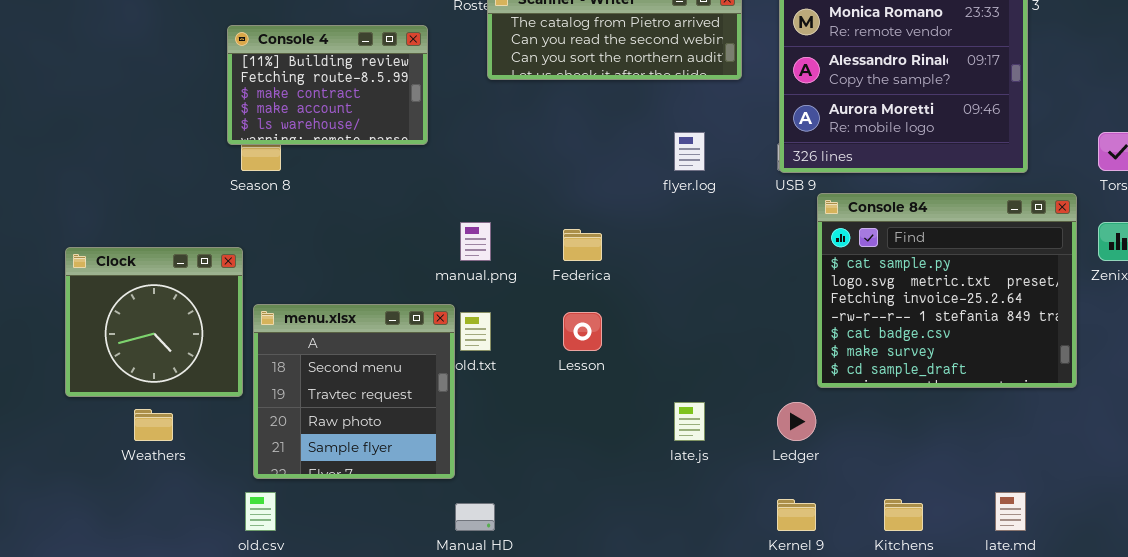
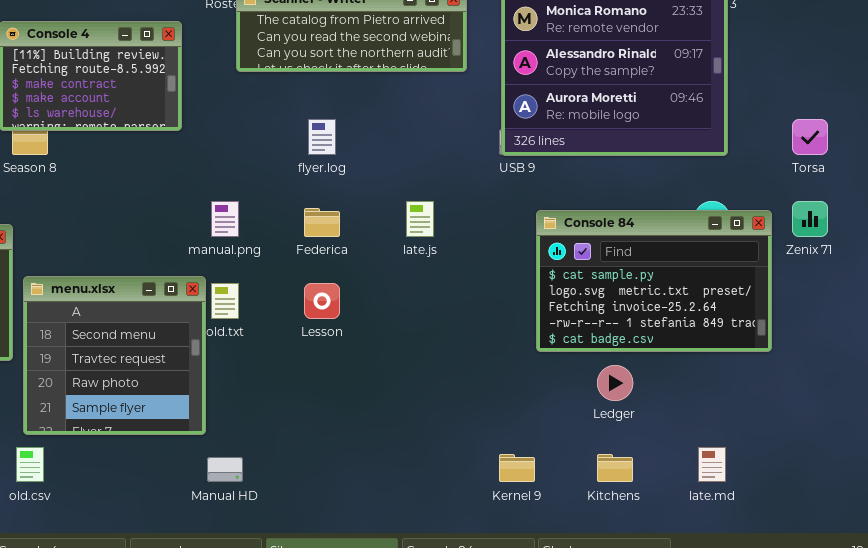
flyer.log: [674,132,705,171] -> [308,119,336,155], moved
Console 84: [817,193,1077,388] -> [536,210,772,352], resized
late.js: [674,402,705,441] -> [406,201,434,237], moved
Ledger: [777,402,816,441] -> [597,365,633,401], moved

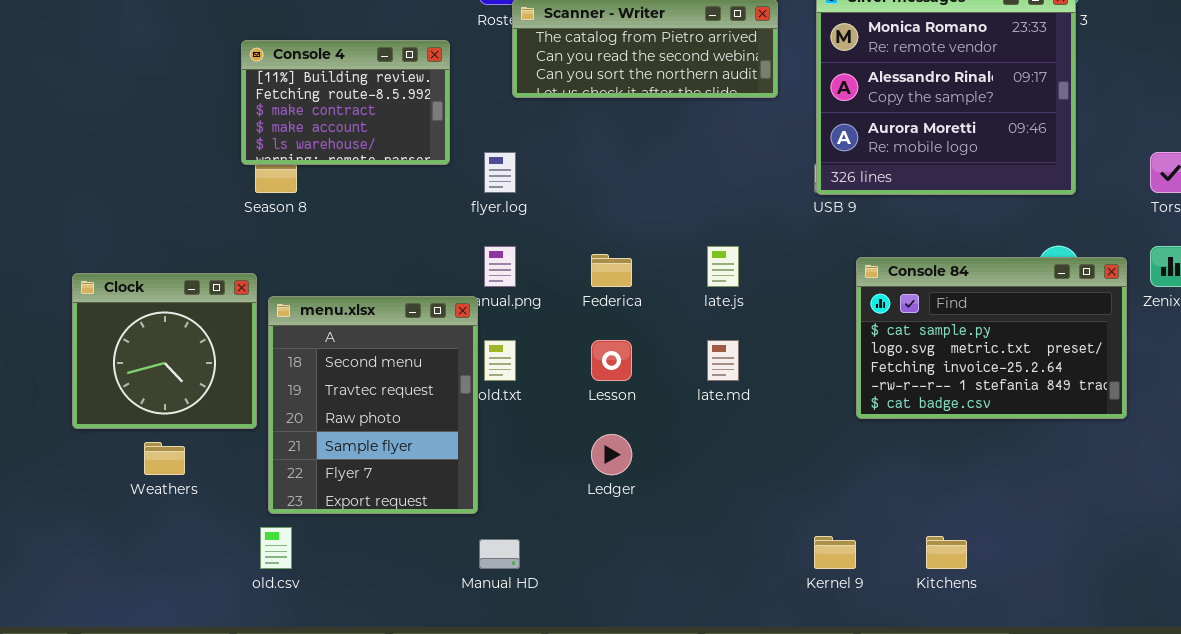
flyer.log: [308,119,336,155] -> [484,152,516,193], moved
menu.xlsx: [23,276,206,435] -> [268,296,478,514], resized
Ledger: [597,365,633,401] -> [591,434,632,475], moved
late.md: [698,447,726,482] -> [707,340,739,381], moved

